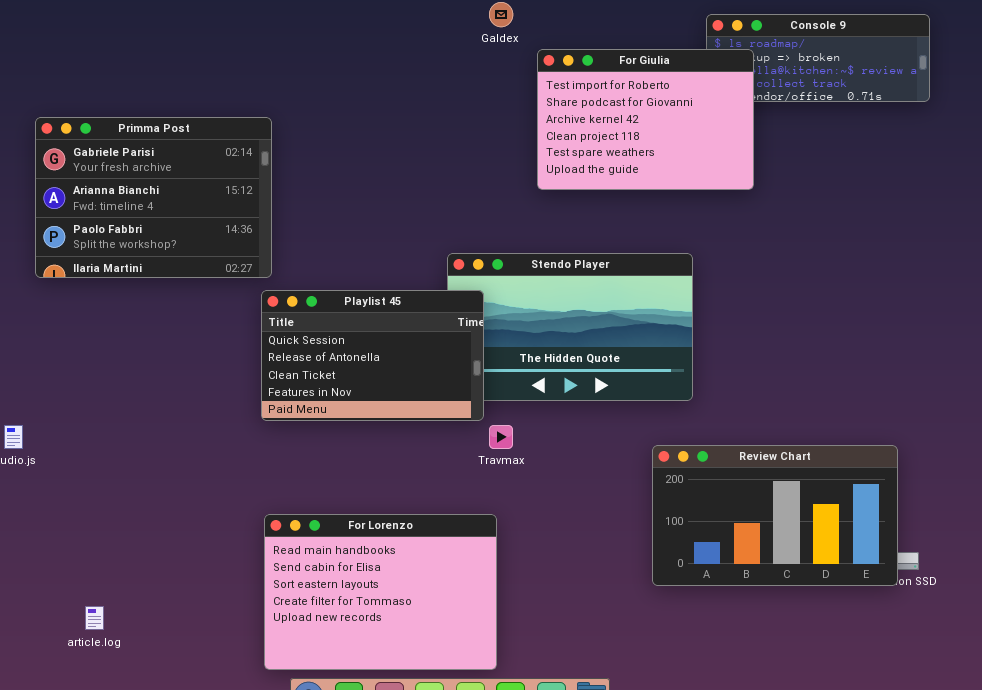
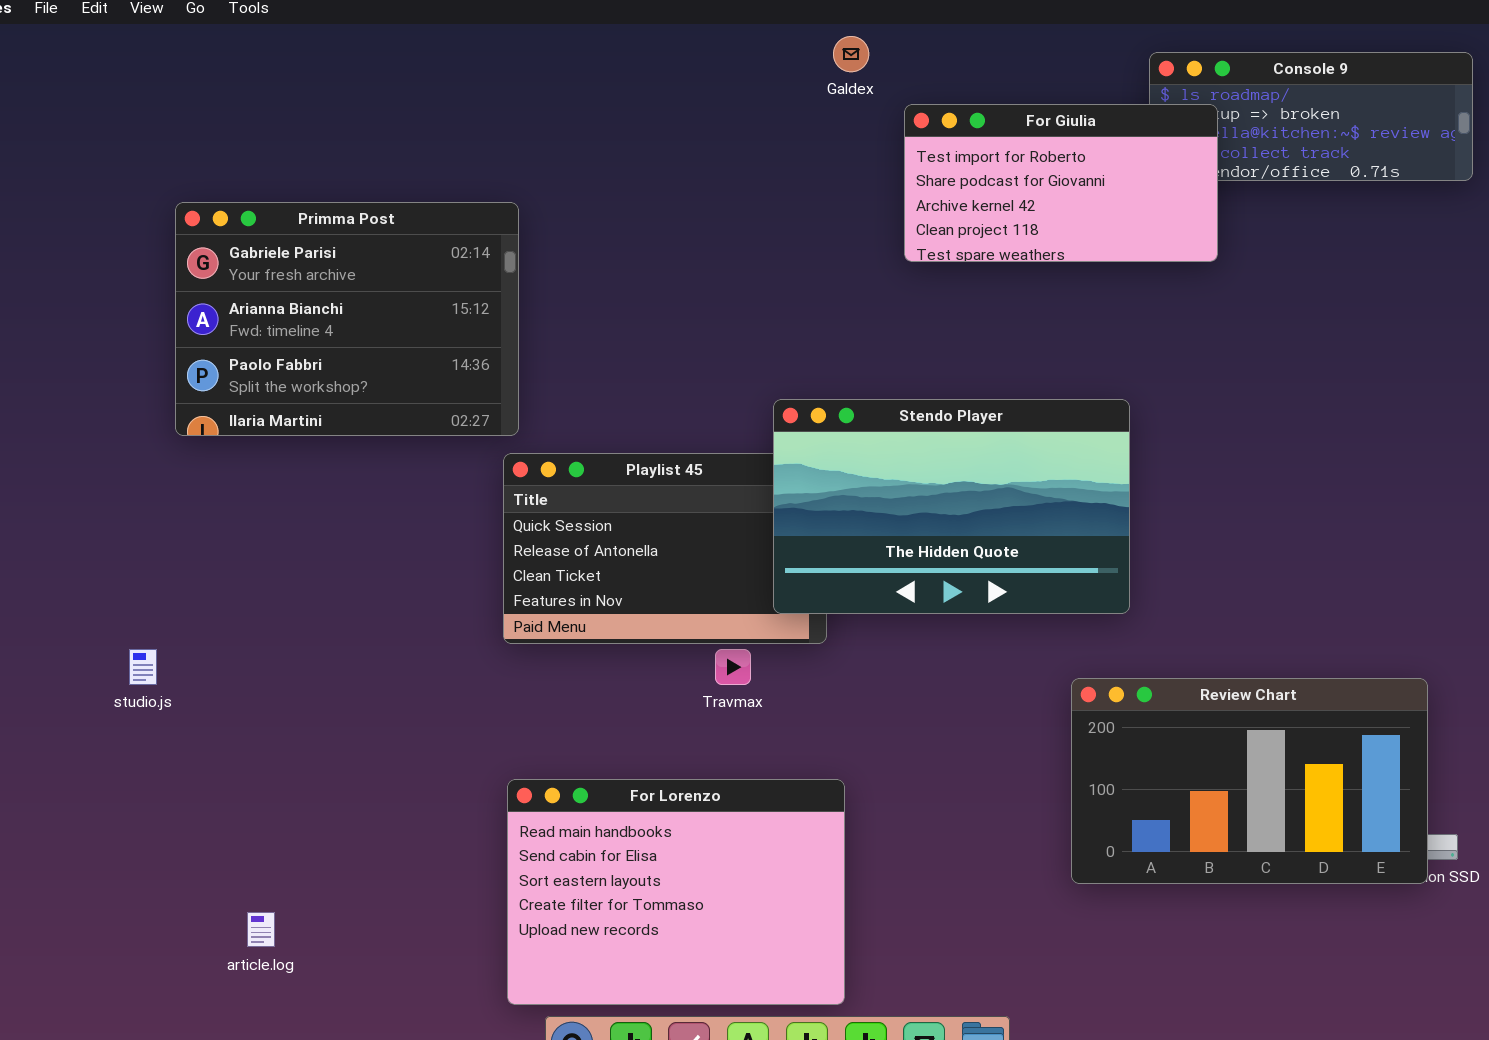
For Giulia: [537,49,754,190] -> [904,104,1218,262], resized
Stendo Player: [447,253,693,401] -> [773,399,1130,614], raised
Travmax: [489,425,513,449] -> [715,649,751,685], moved

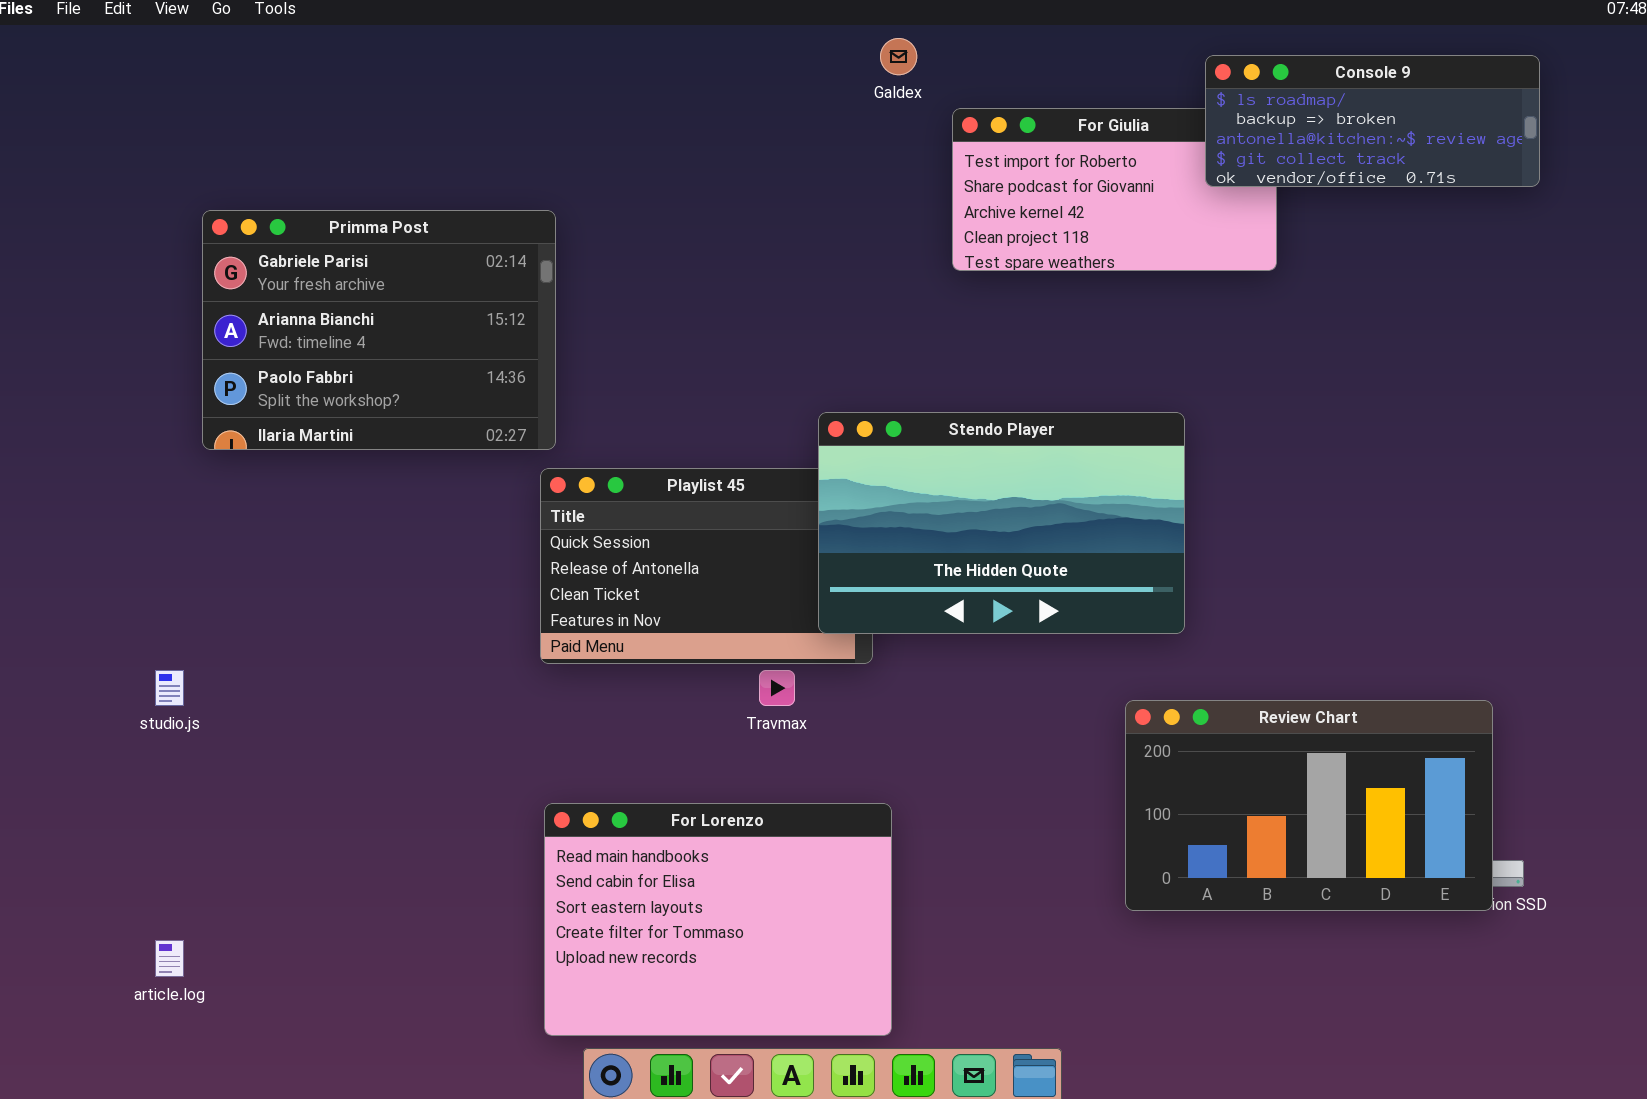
Console 9: [1149,52,1473,181] -> [1205,55,1540,187], raised
article.log: [247,912,275,947] -> [155,940,184,977], moved

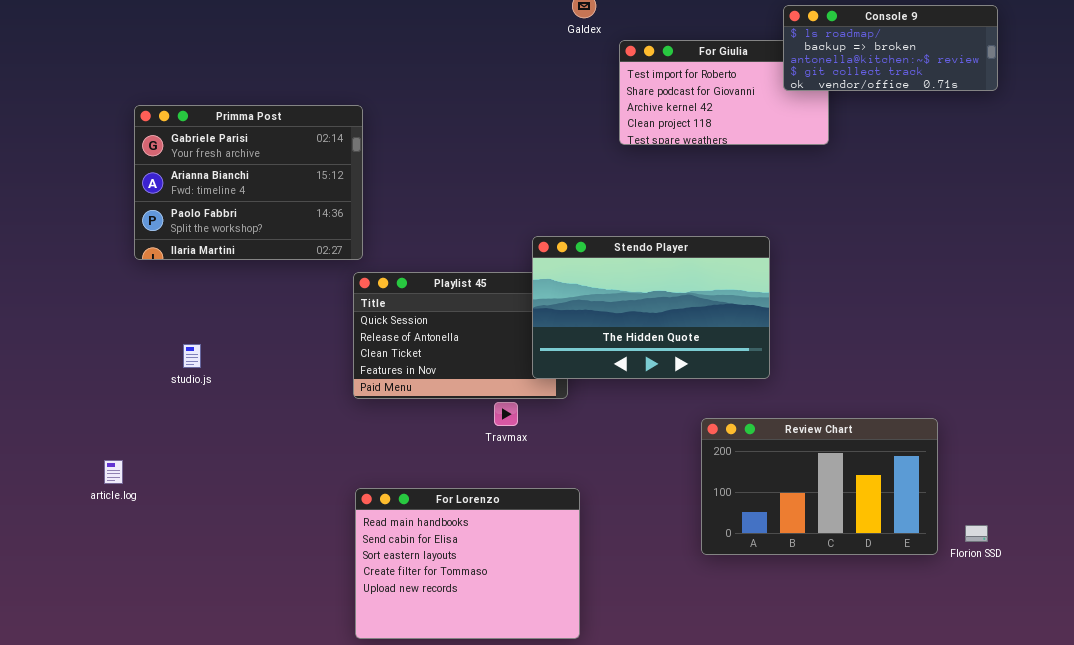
studio.js: [155,670,184,706] -> [183,344,201,368], moved
Review Chart: [1125,700,1493,911] -> [701,418,938,555], moved
article.log: [155,940,184,977] -> [104,460,123,484], moved

